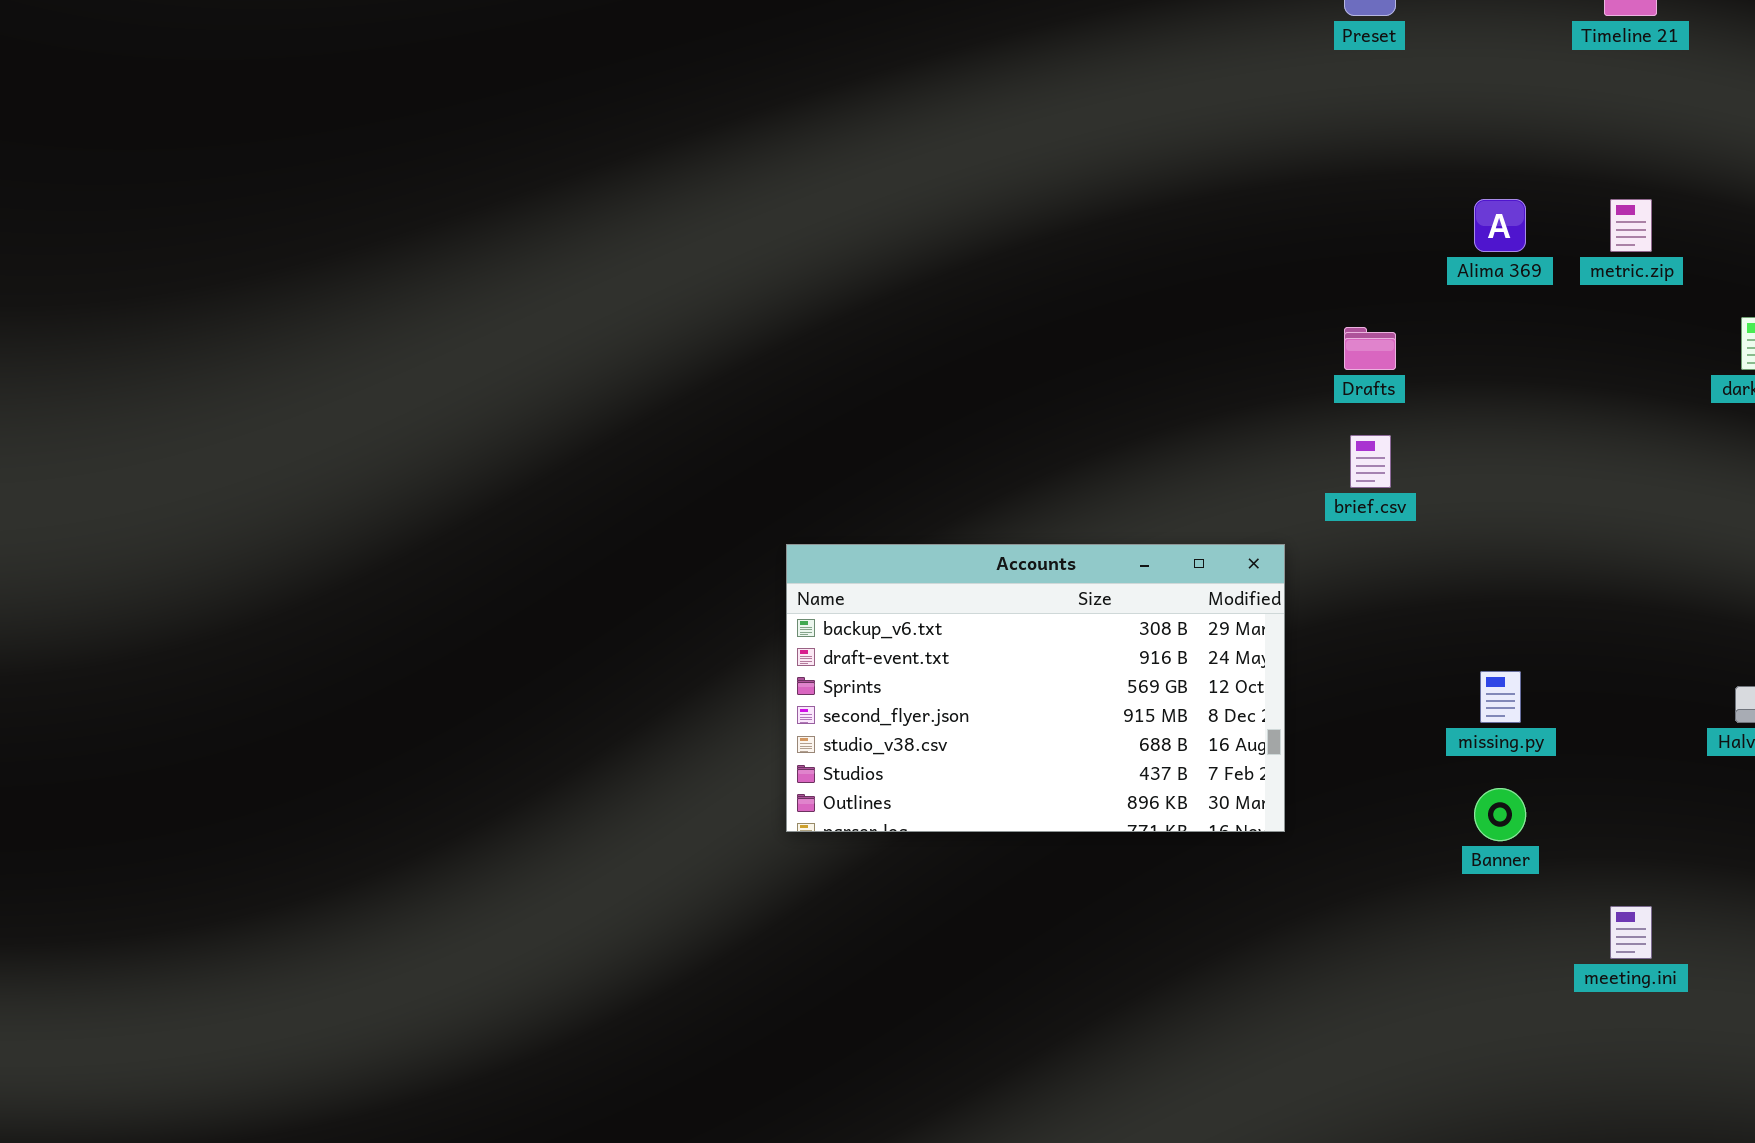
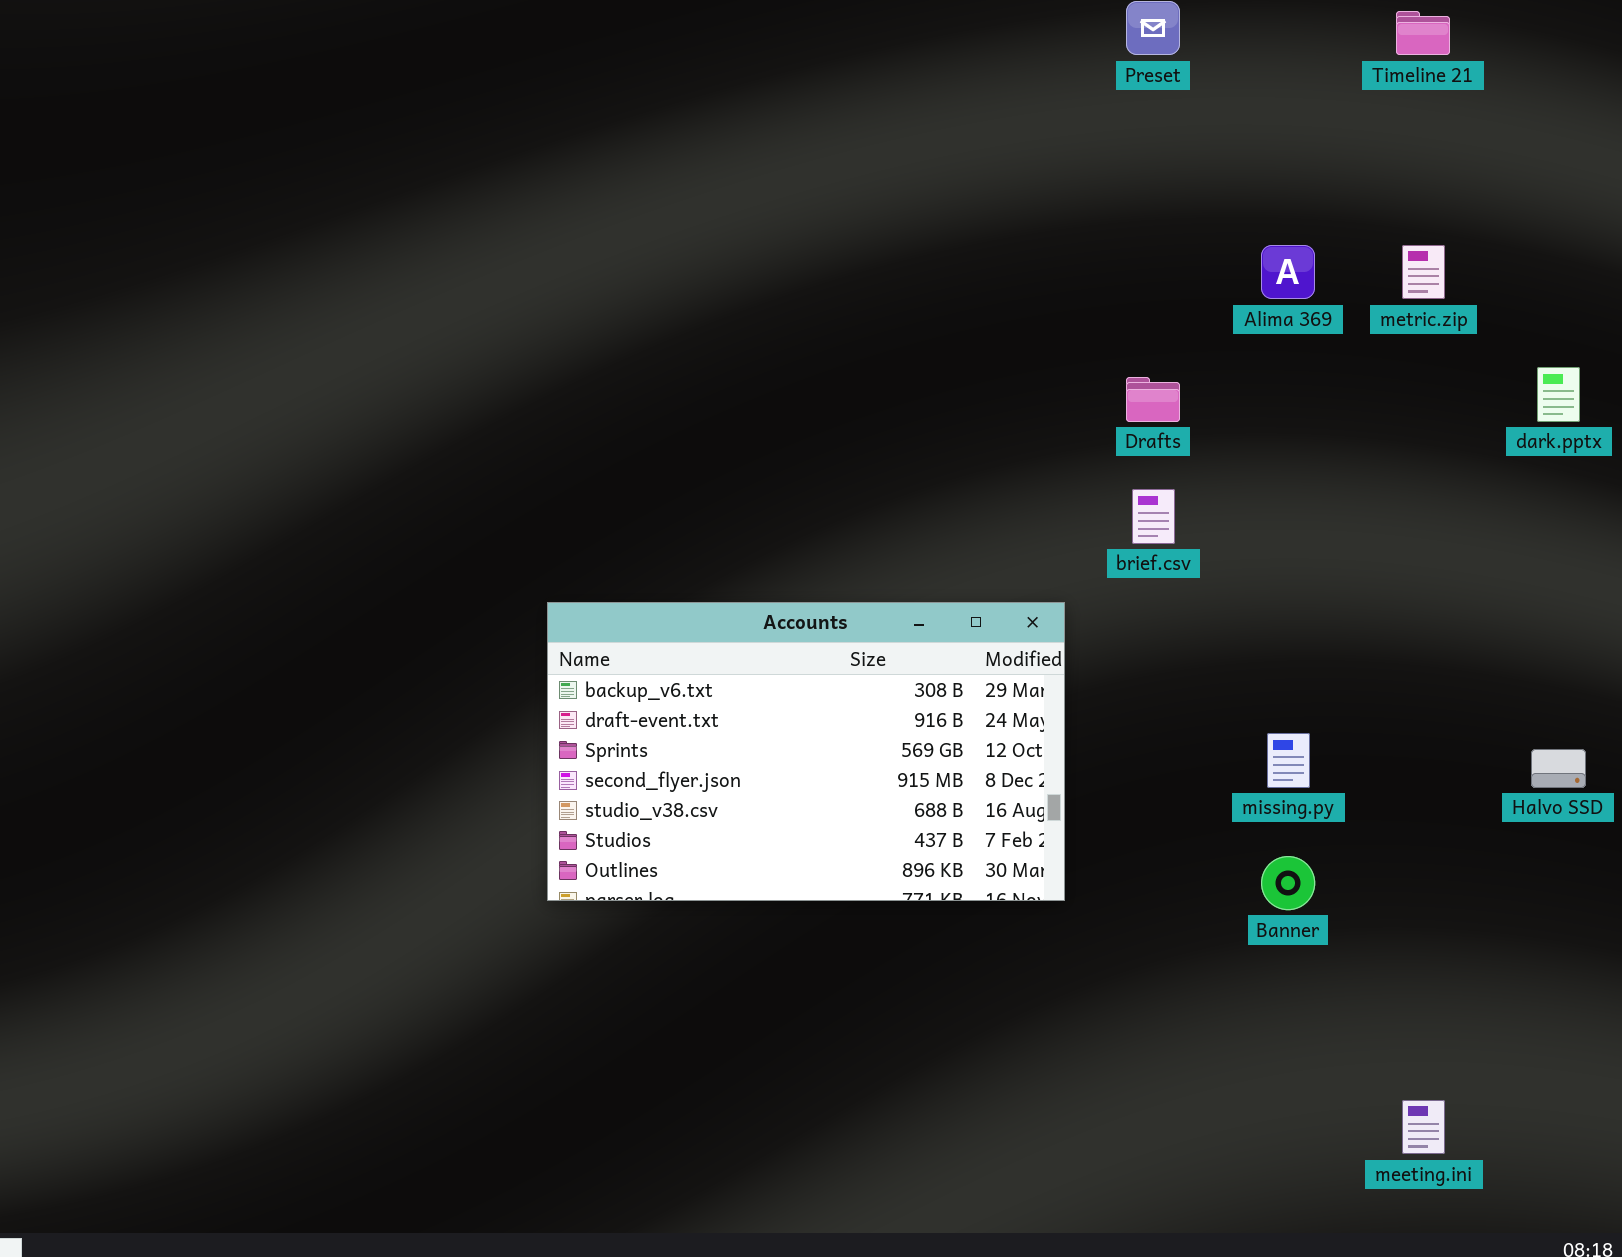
meeting.ini: [1610,906,1652,959] -> [1402,1100,1445,1154], moved

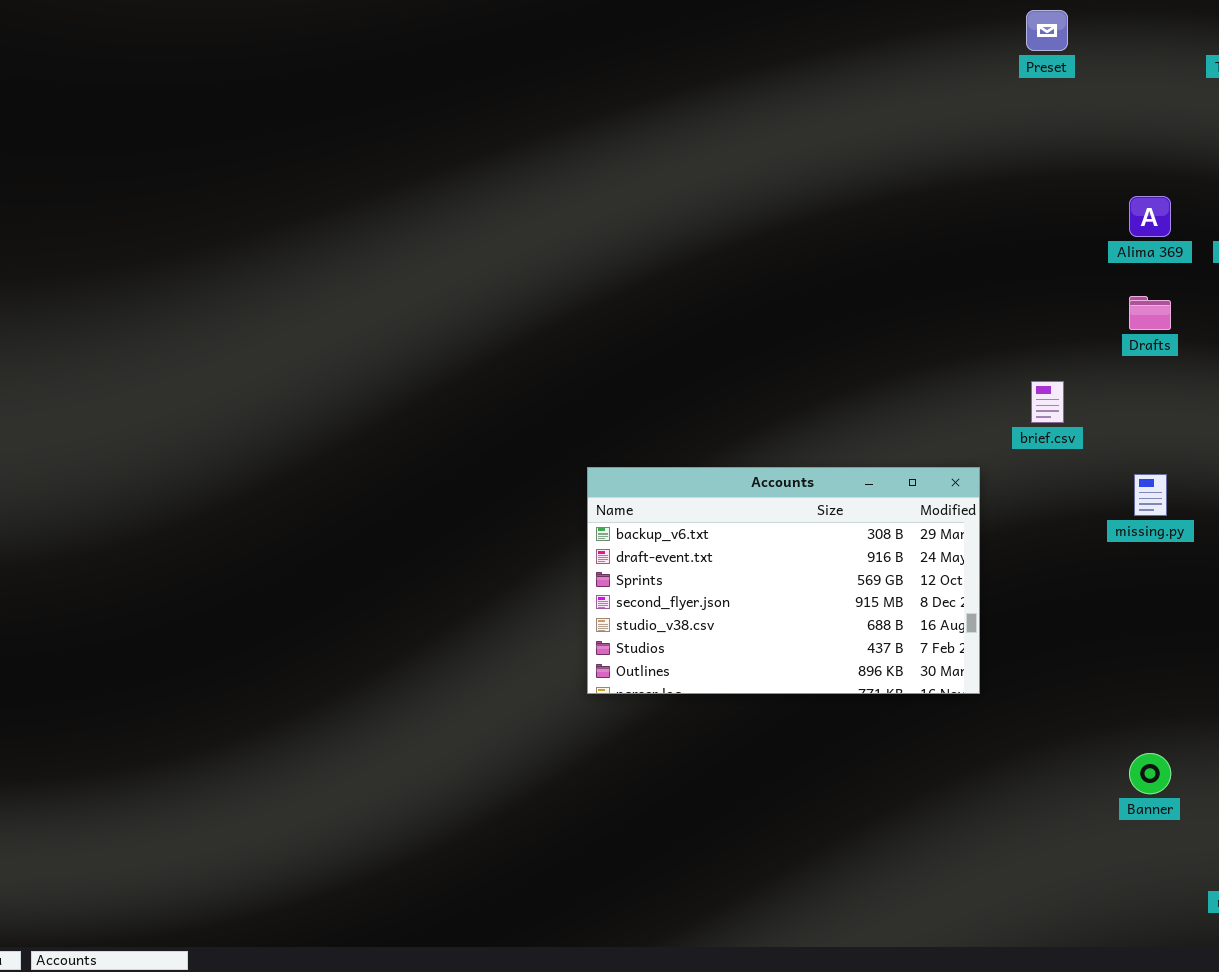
Drafts: [1126,377,1180,422] -> [1129,296,1171,330], moved
missing.py: [1267,733,1310,788] -> [1134,474,1167,516], moved
Banner: [1261,856,1315,910] -> [1129,753,1171,794], moved

